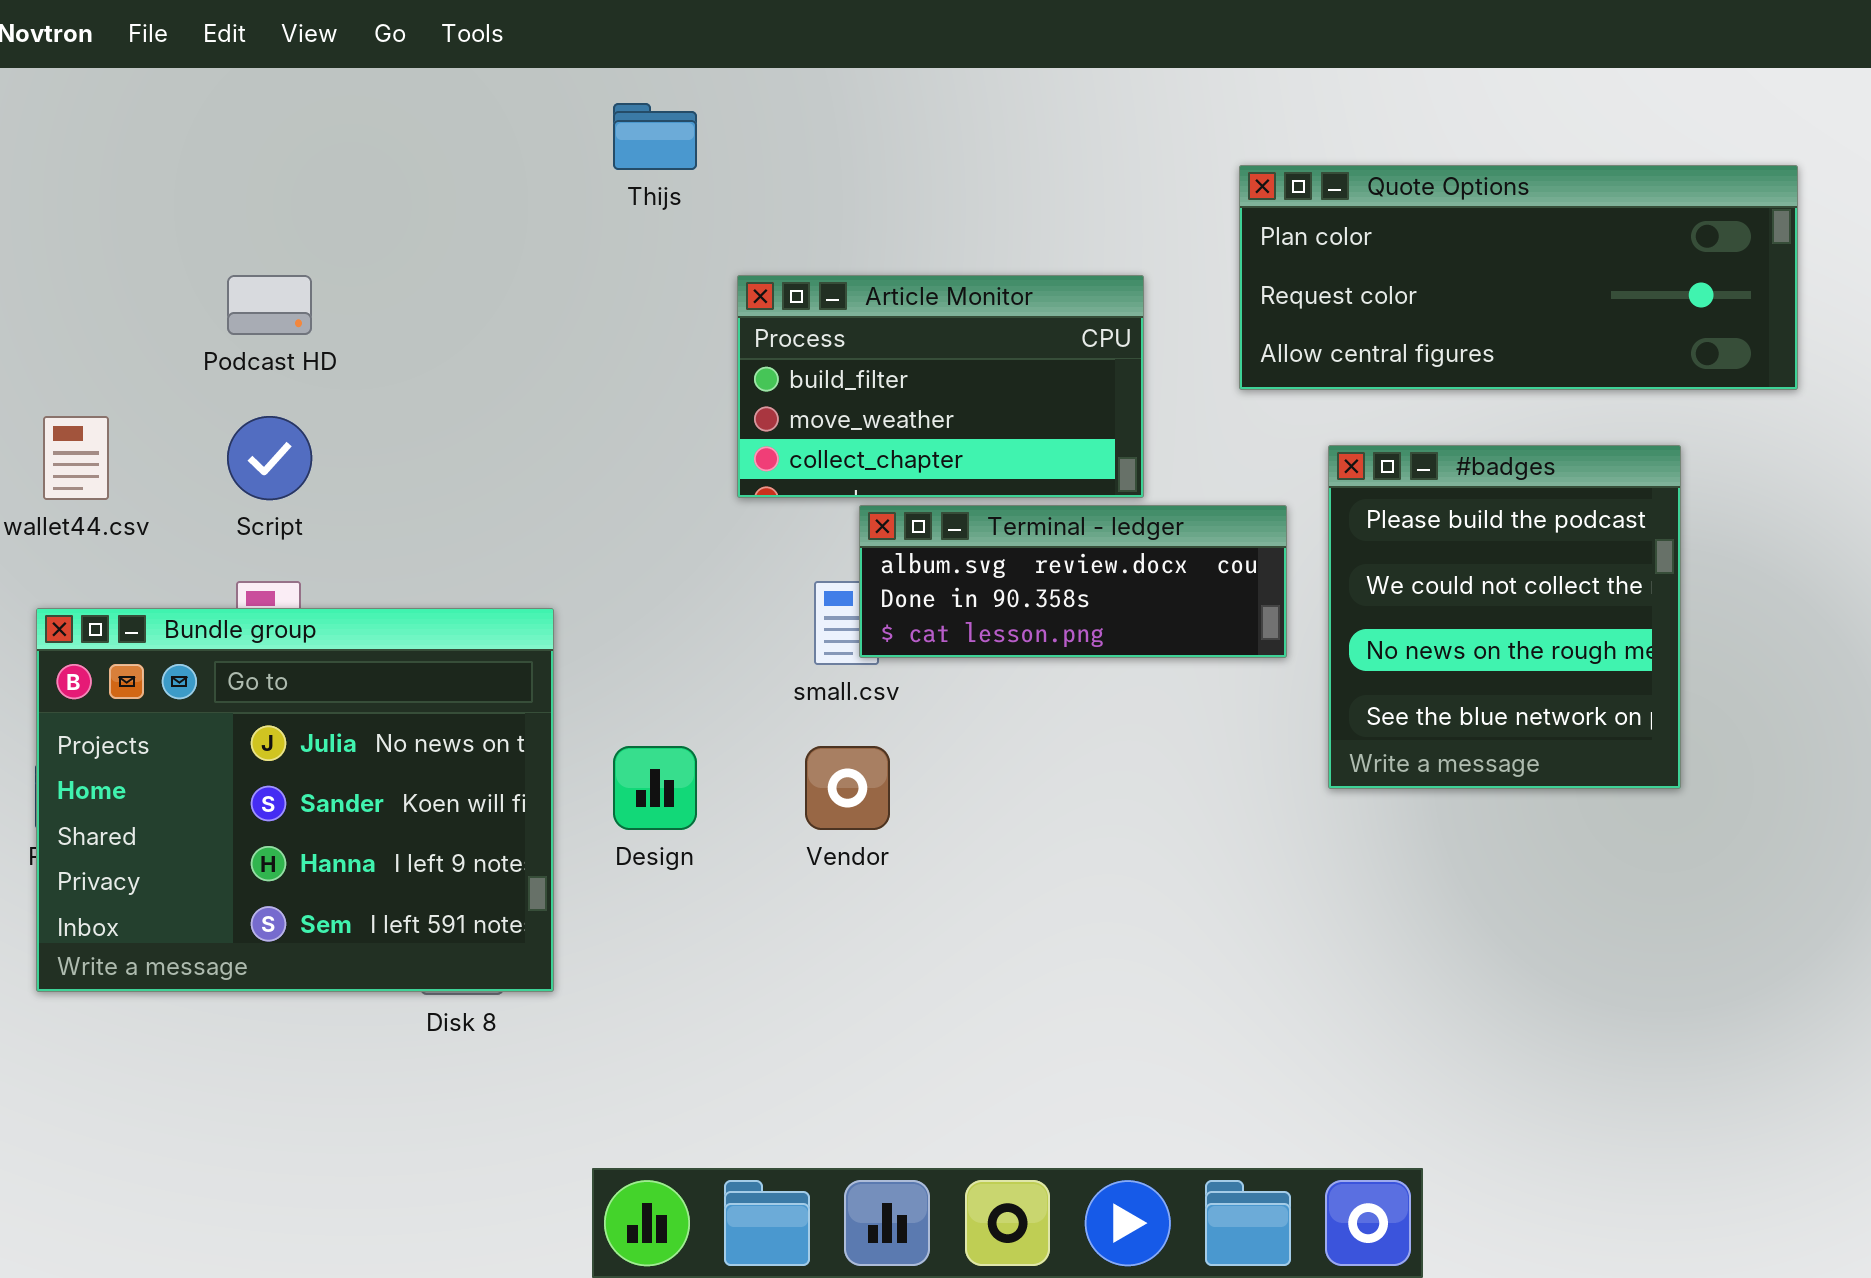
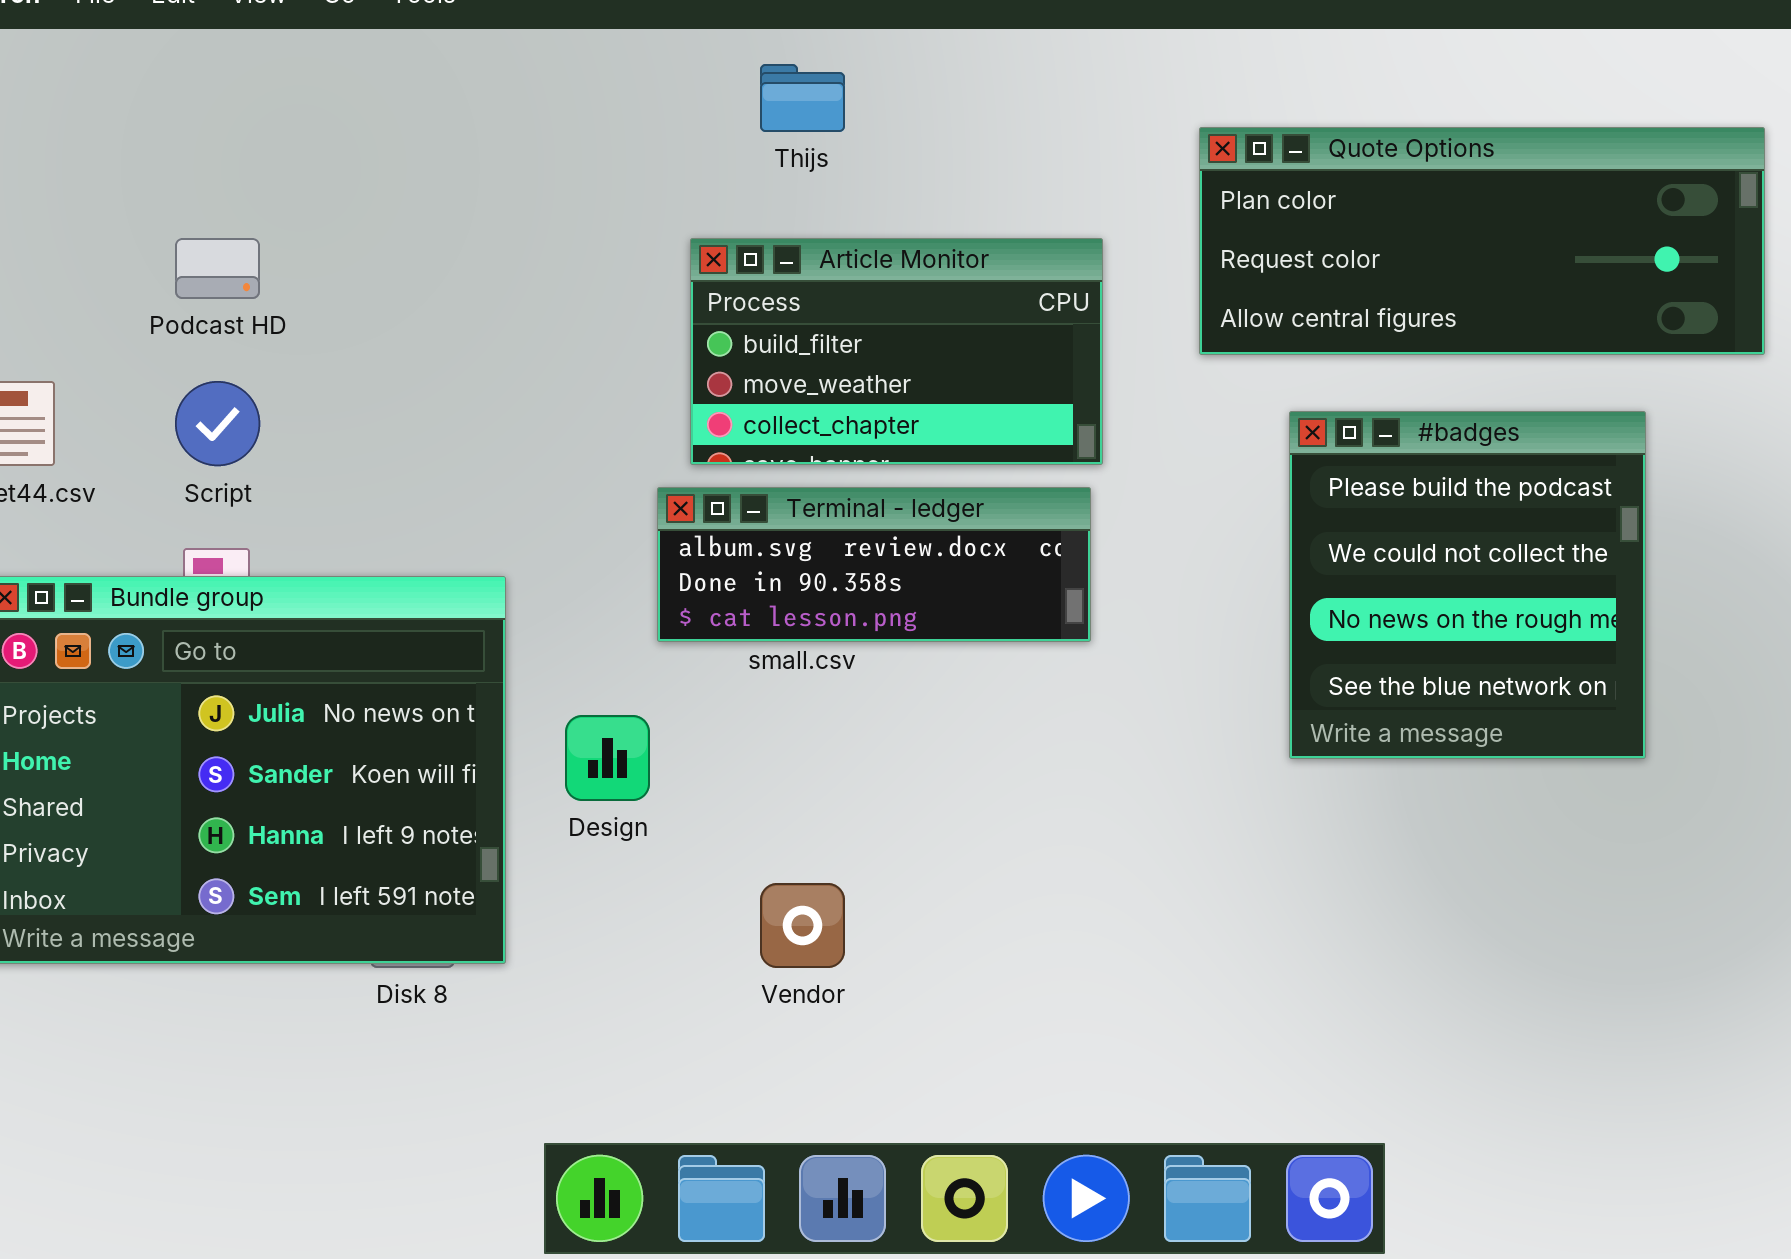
Thijs: [613,103,697,170] -> [760,64,845,132], moved
Terminal - ledger: [859,505,1287,658] -> [657,487,1091,642], moved
Vendor: [805,746,890,830] -> [760,883,845,968], moved

